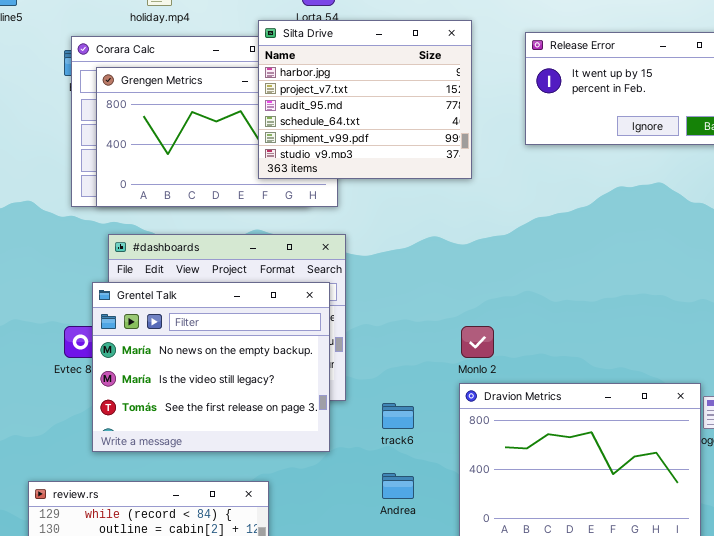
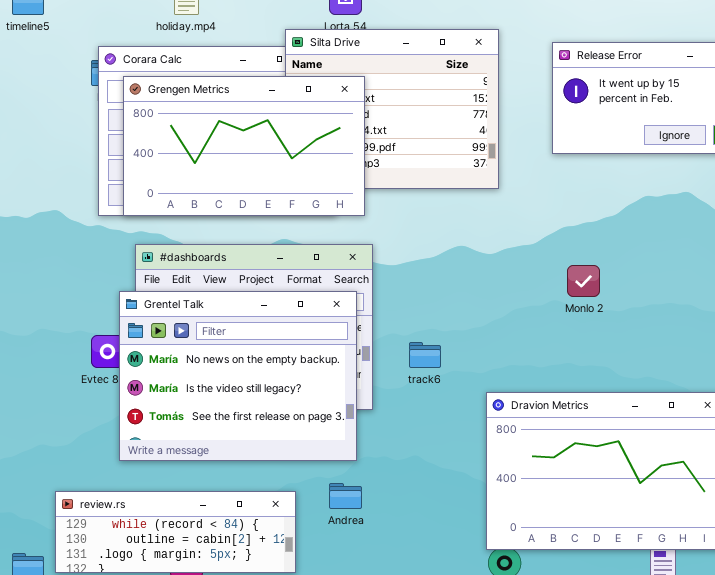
Grengen Metrics: [96,67,338,207] -> [123,76,365,216], raised
Monlo 2: [461,326,494,358] -> [567,265,600,297], moved
track6: [382,403,414,429] -> [409,342,441,368], moved
Andrea: [382,473,414,499] -> [329,483,362,509], moved

